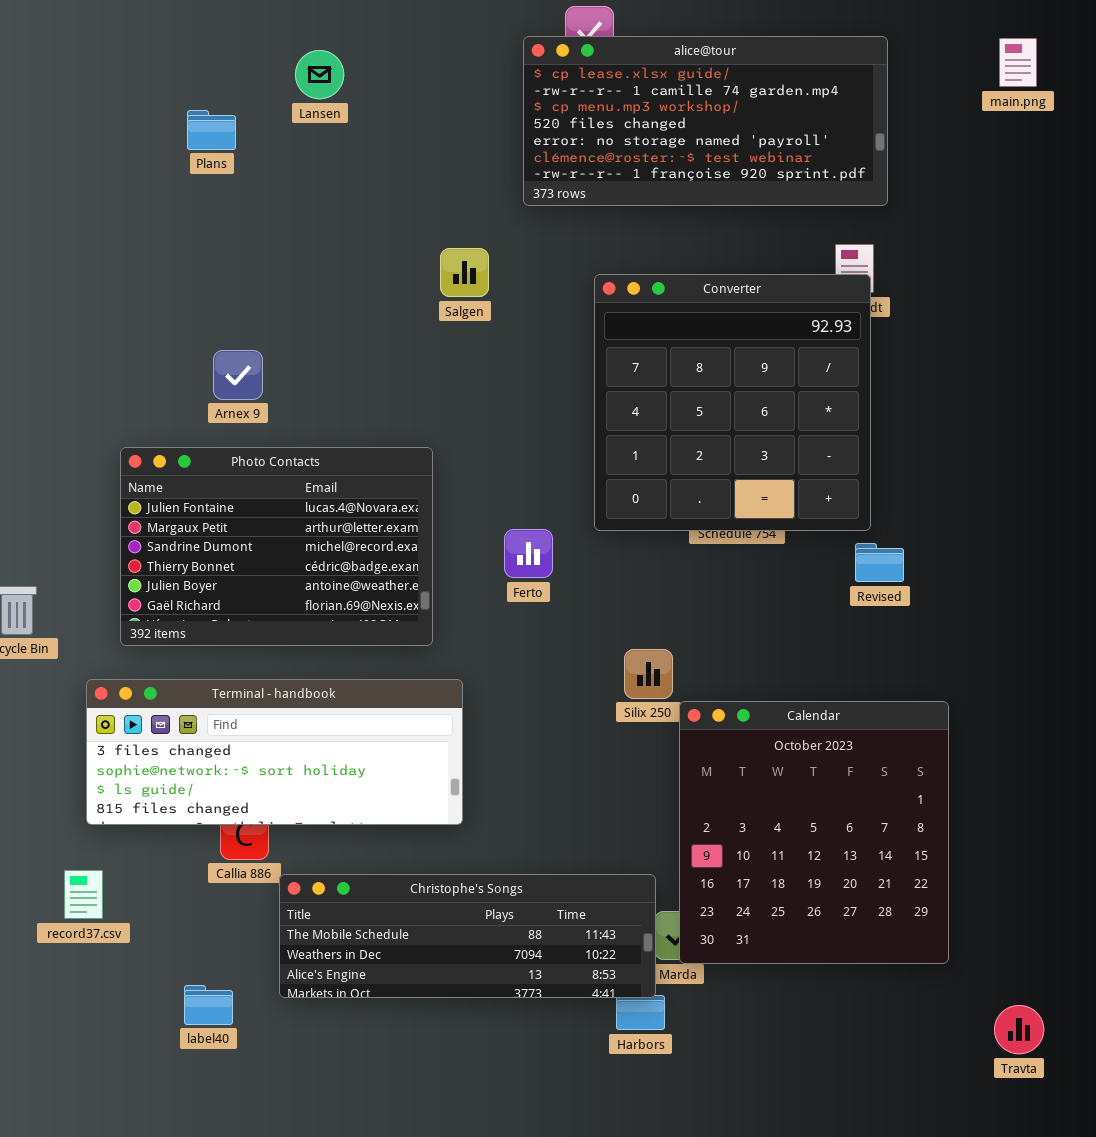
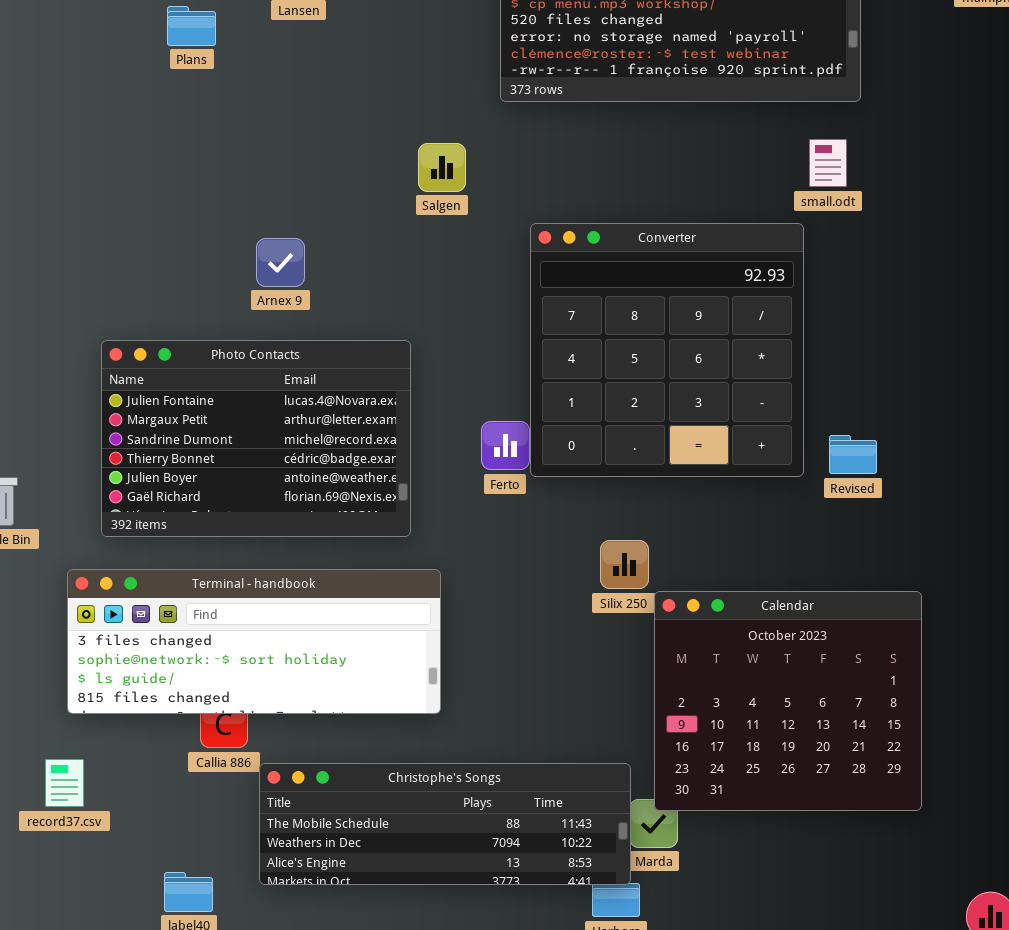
Converter: [594,274,871,531] -> [530,223,804,477], moved
Arnex 9: [213,350,263,400] -> [256,238,305,287], moved
Calendar: [679,701,949,964] -> [654,591,922,811], resized

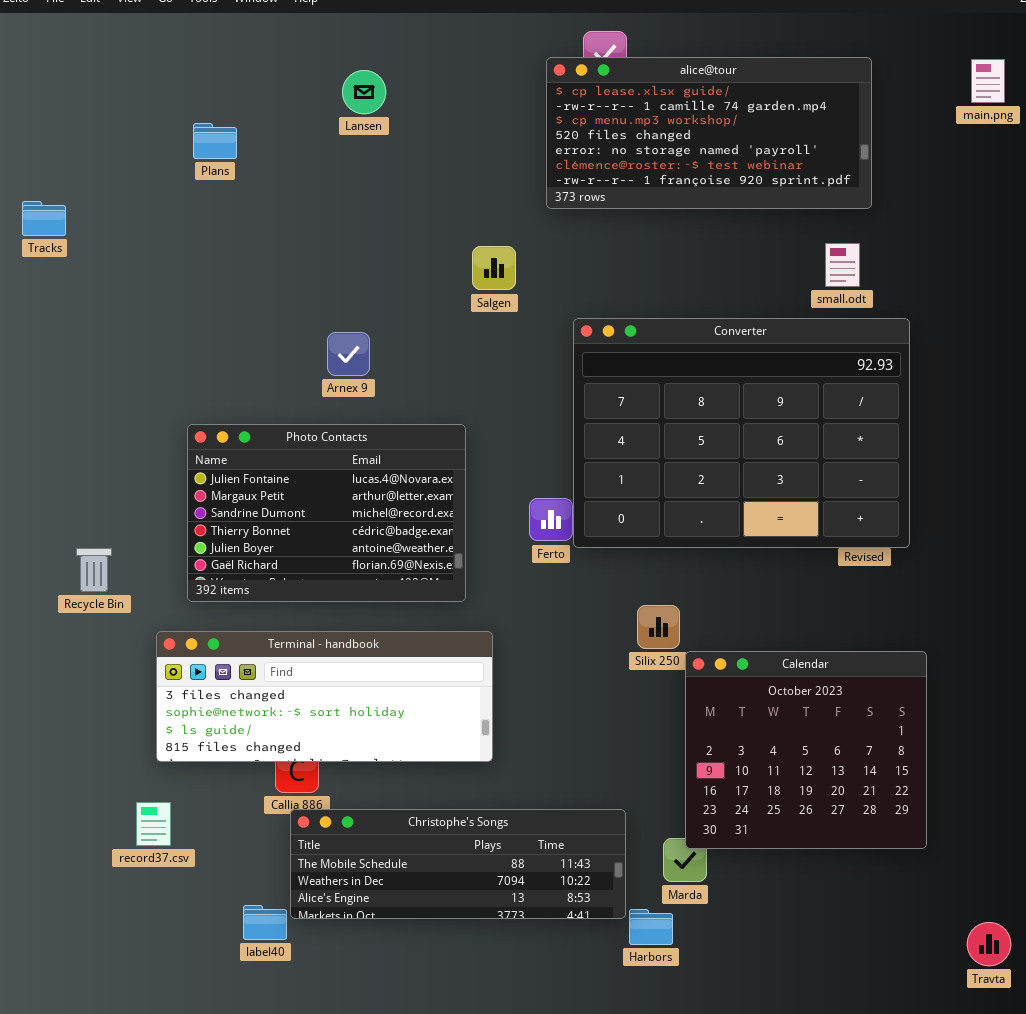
Plans: [167,6,216,46] -> [193,123,237,159], moved
Converter: [530,223,804,477] -> [573,318,910,548], resized
Christophe's Songs: [259,763,631,885] -> [290,809,626,919], moved

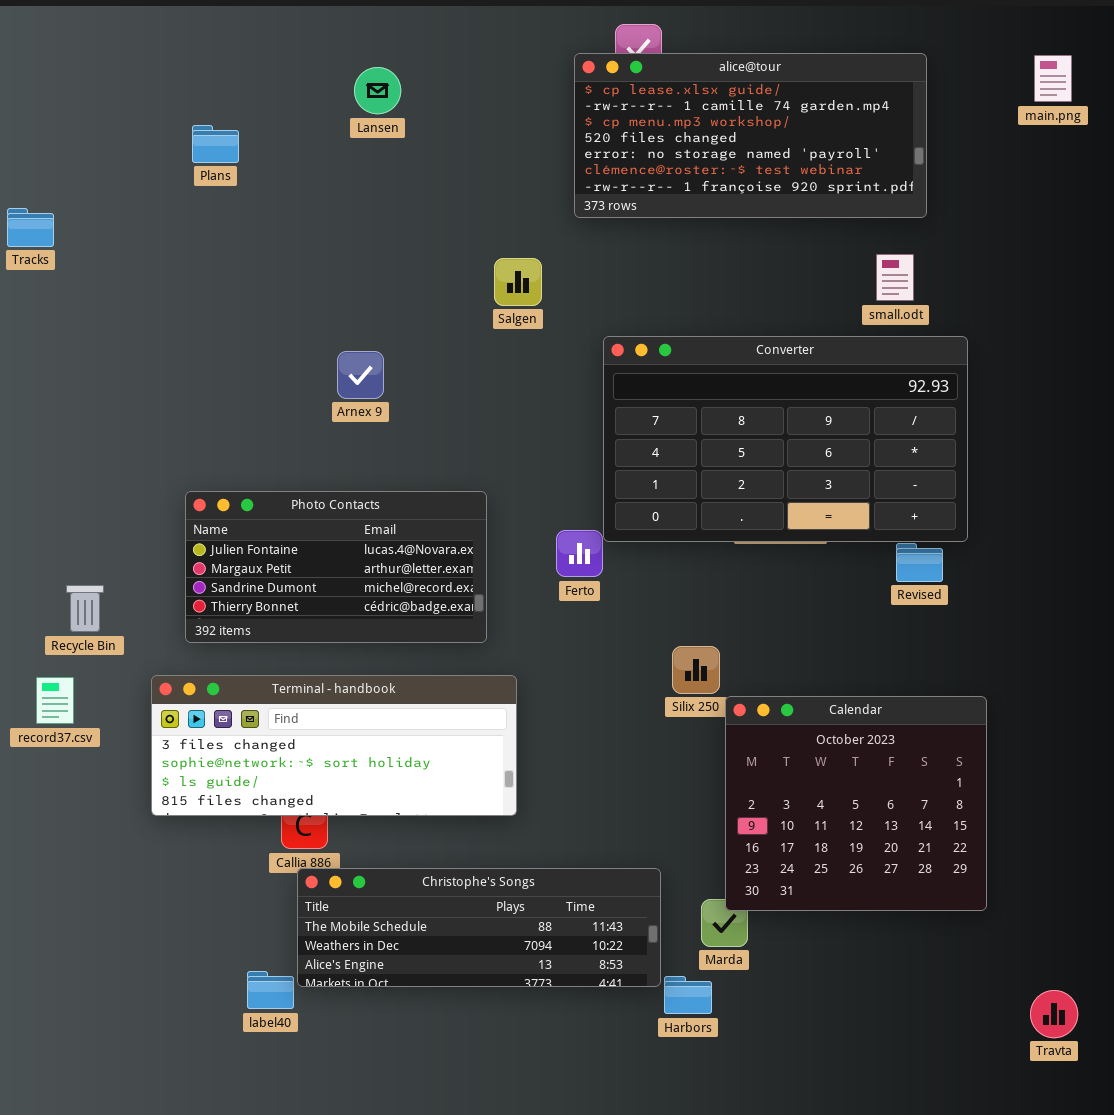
Converter: [573,318,910,548] -> [603,336,968,542], resized
Photo Contacts: [187,424,466,602] -> [185,491,487,643], resized
record37.csv: [136,802,171,846] -> [36,677,74,724], moved

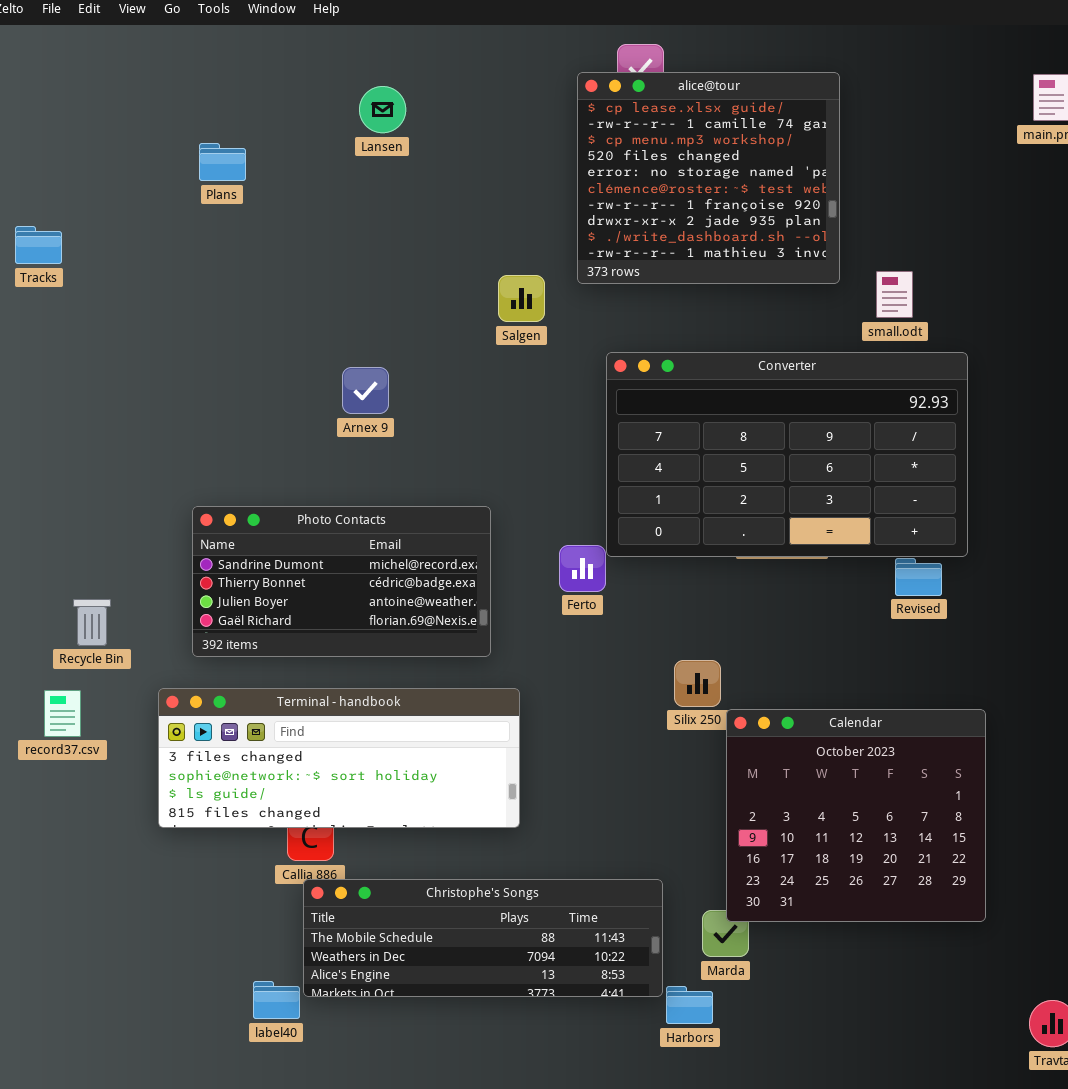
alice@tour: [574,53,927,218] -> [577,72,840,284], resized
Photo Contacts: [185,491,487,643] -> [192,506,491,657], scrolled down 2 rows

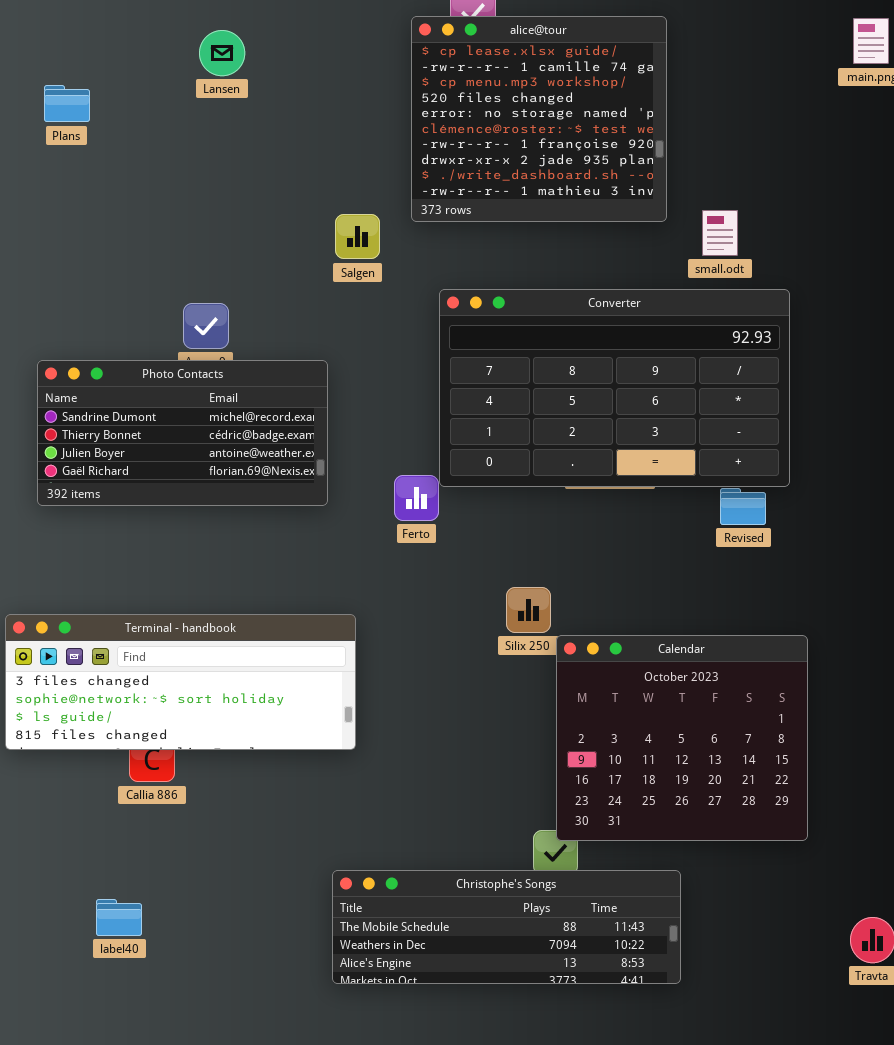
Photo Contacts: [192,506,491,657] -> [37,360,328,506], moved
Christophe's Songs: [303,879,663,997] -> [332,870,681,984], moved

